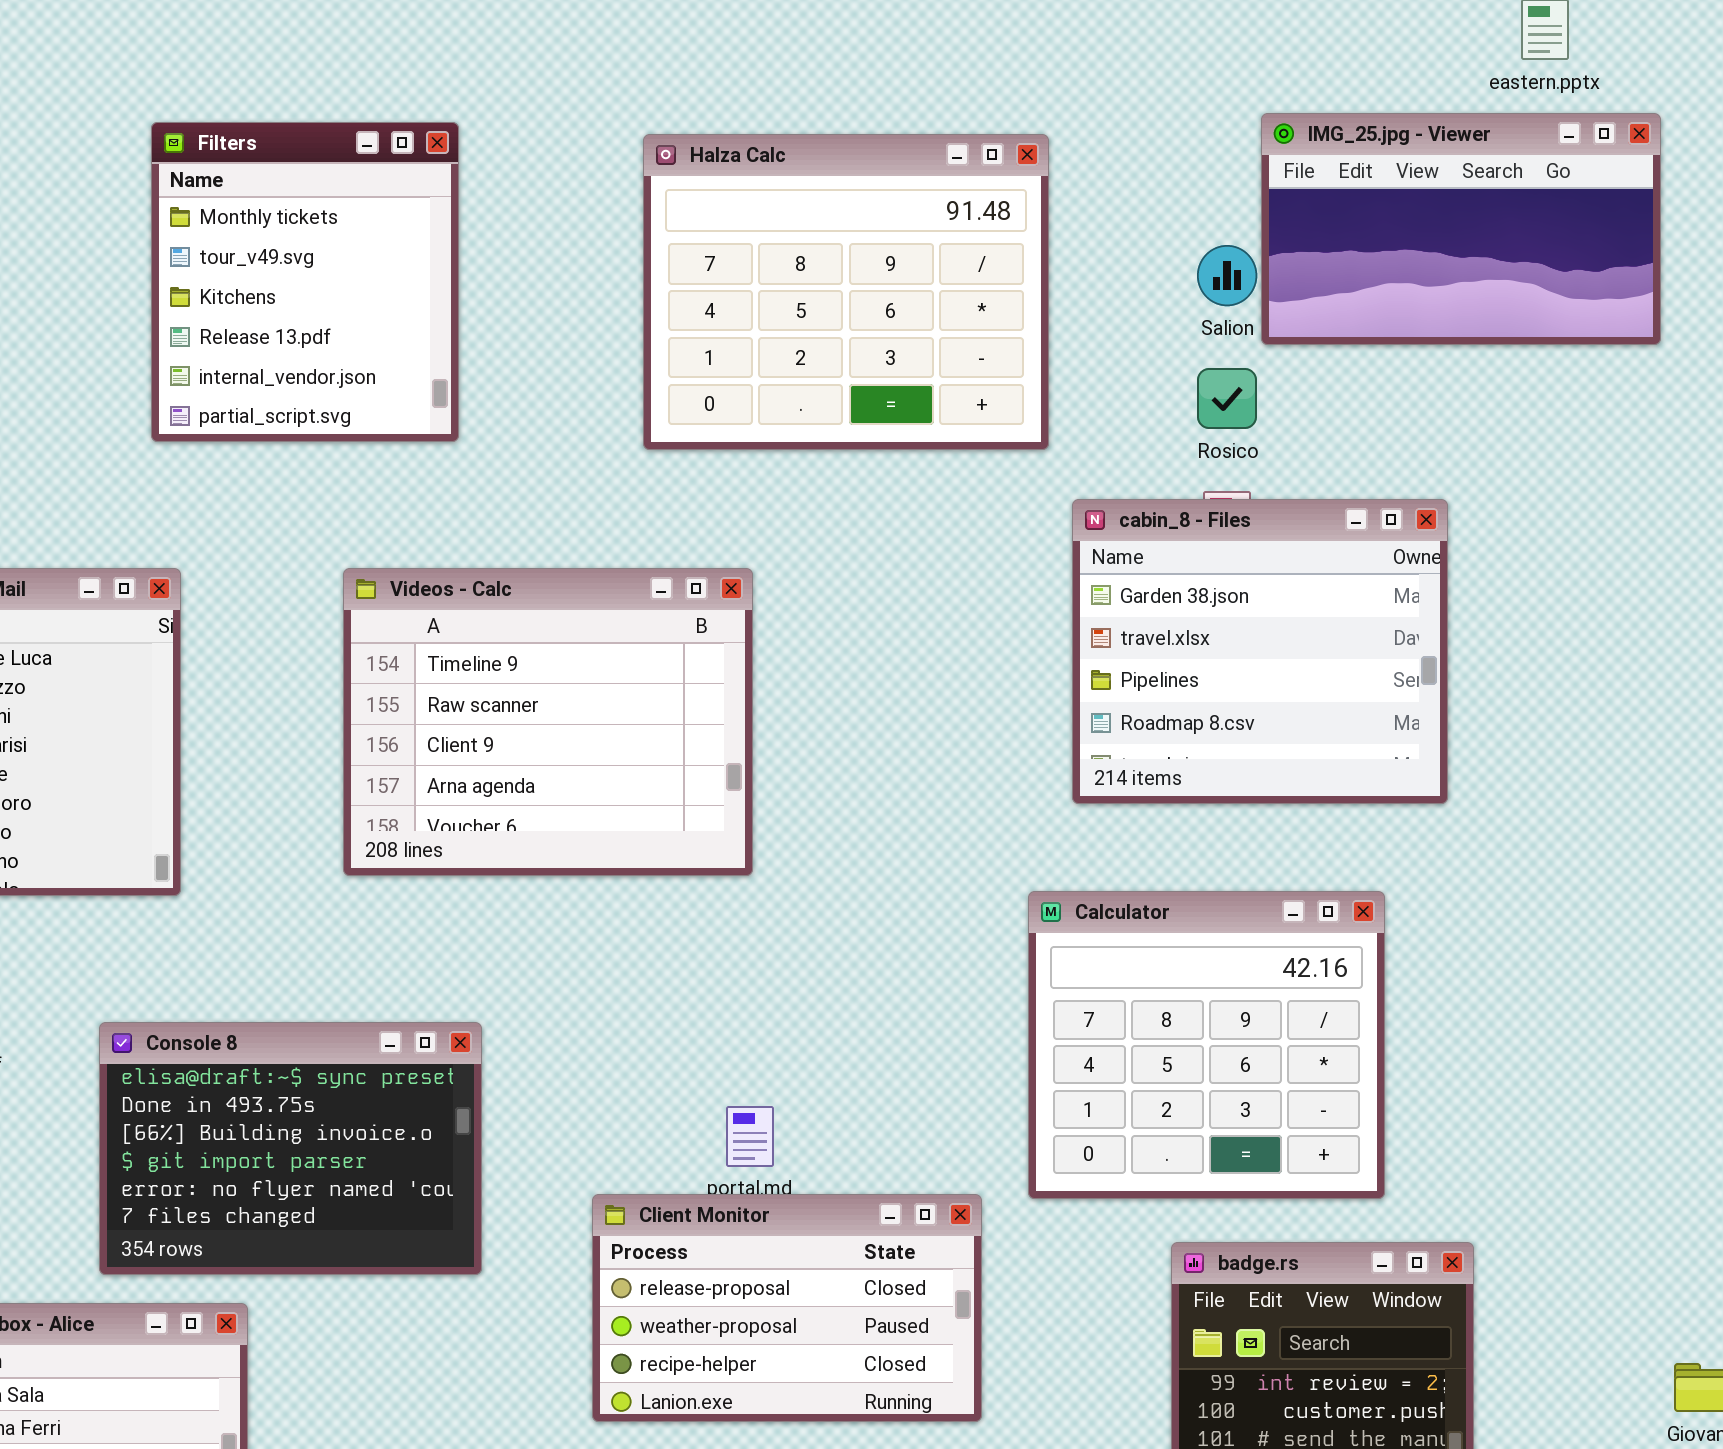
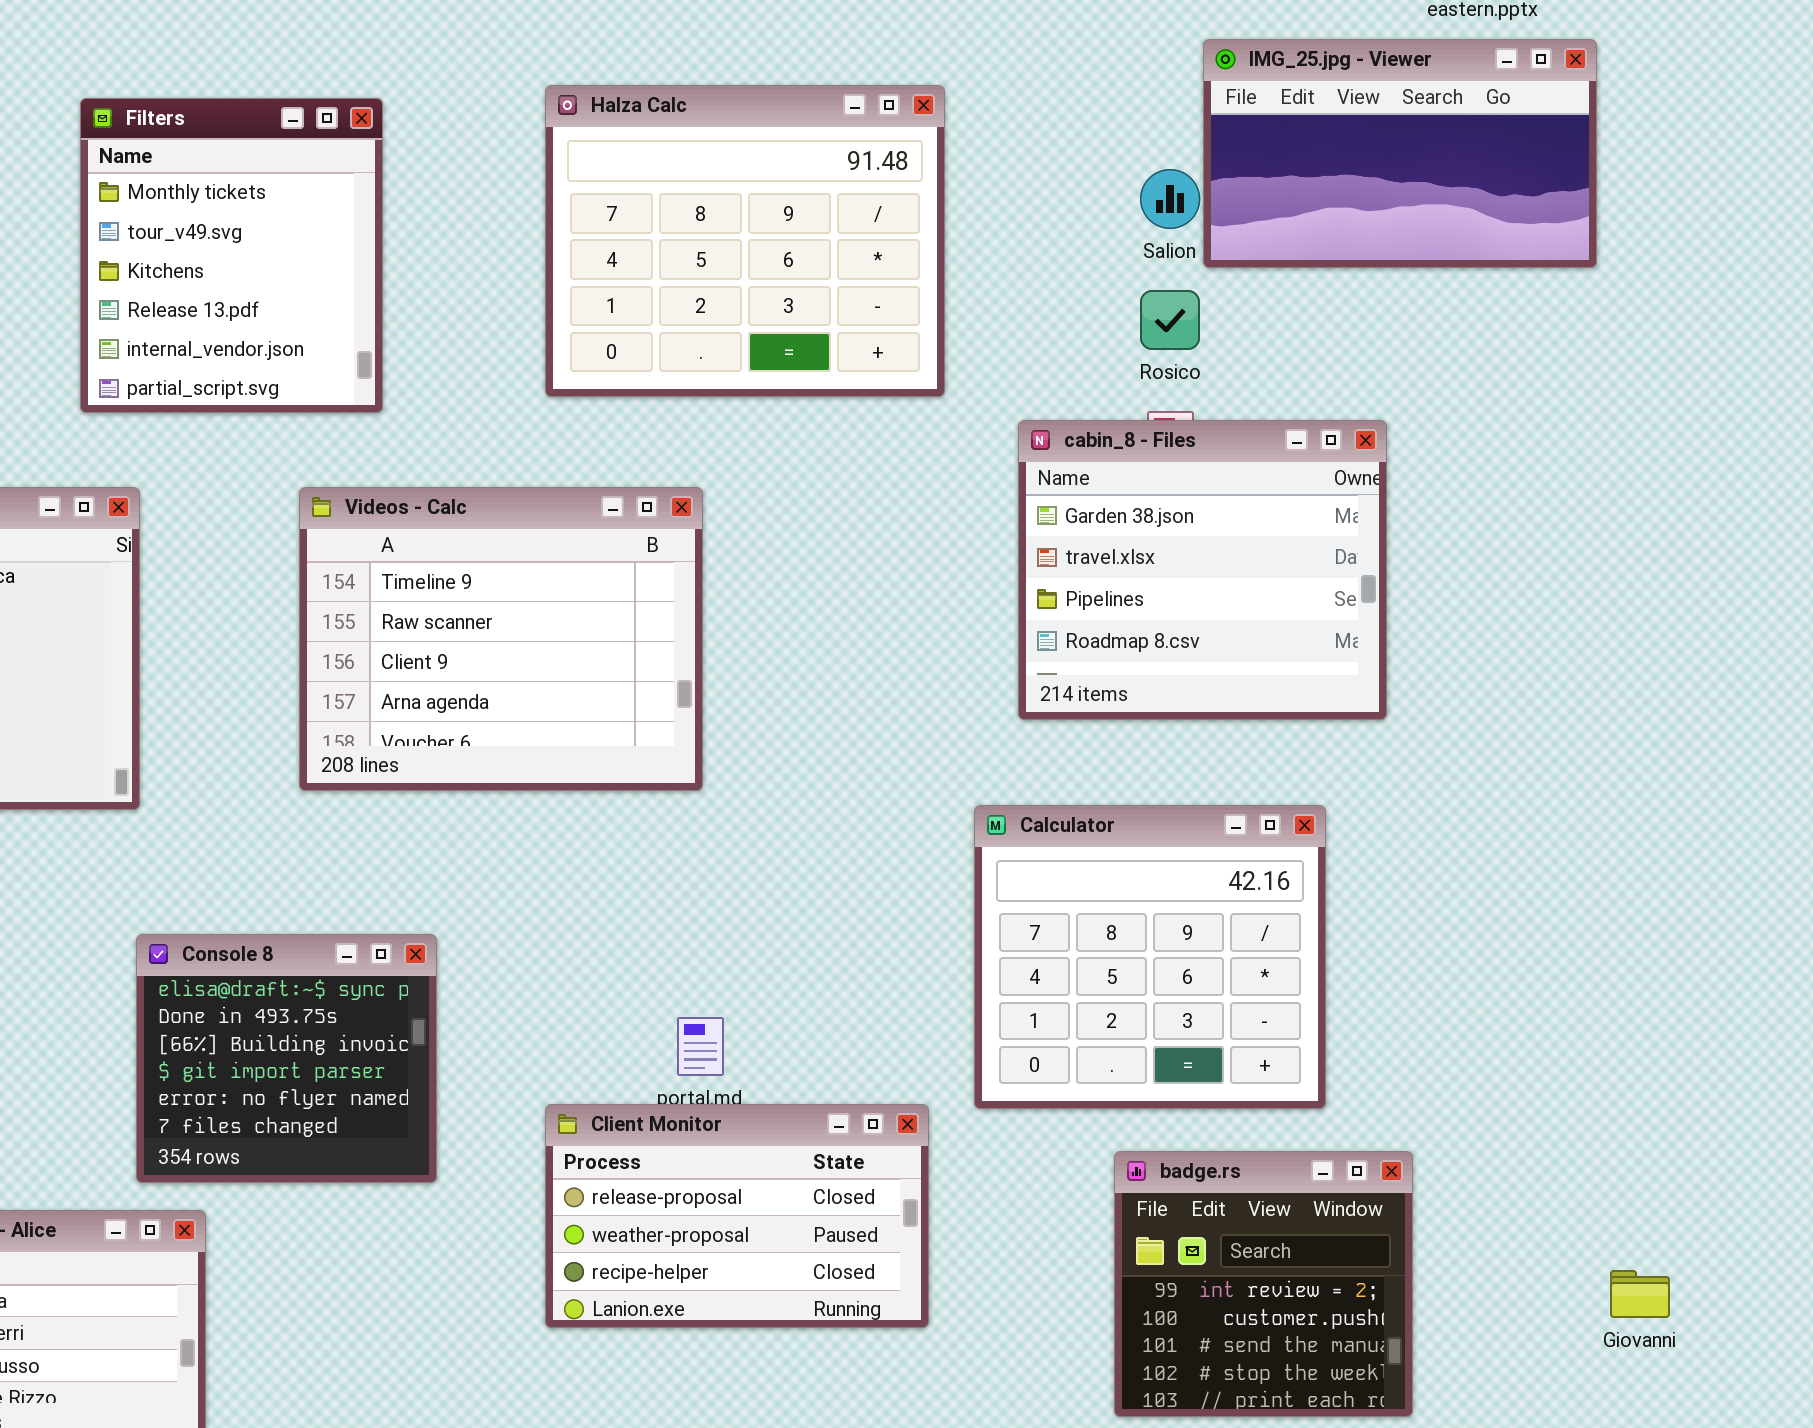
Filters: [151,122,459,442] -> [80,98,383,413], moved
Halza Calc: [643,134,1049,450] -> [545,85,945,397], moved
Console 8: [99,1022,482,1275] -> [136,934,437,1183], resized

